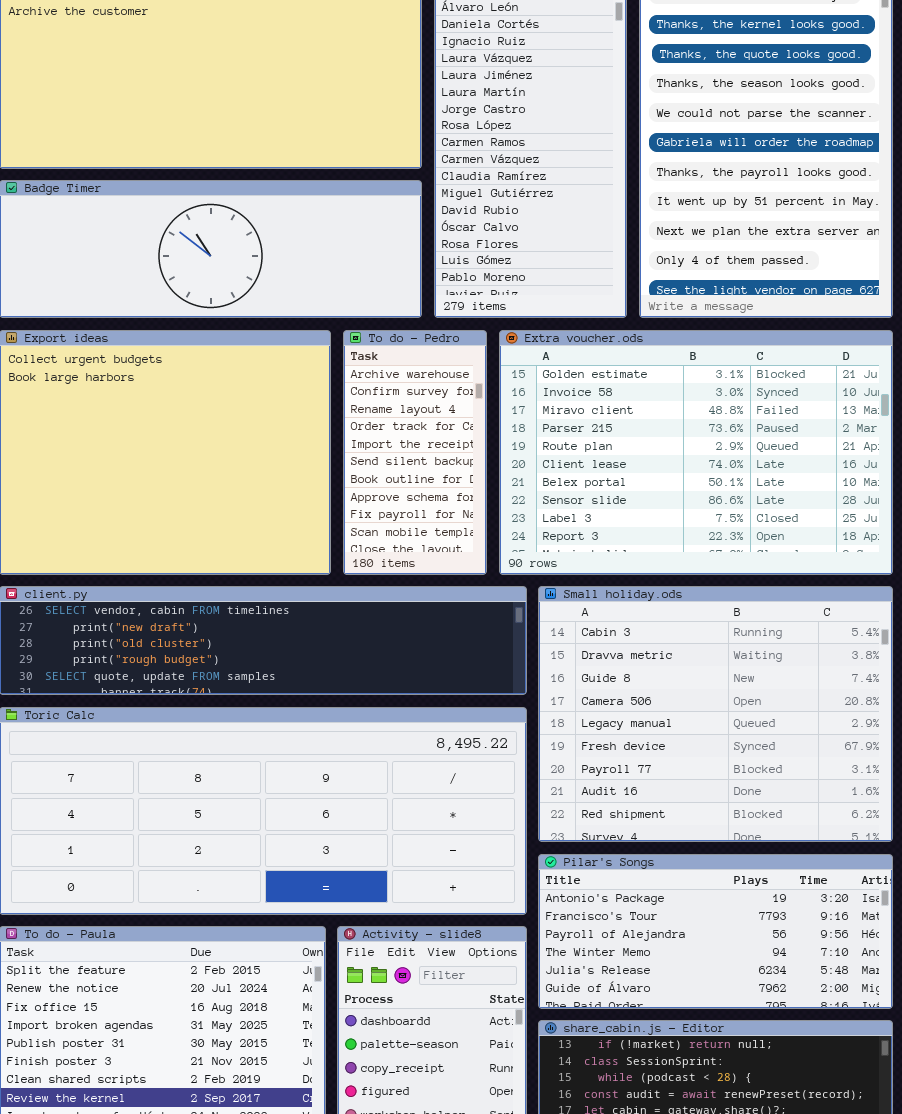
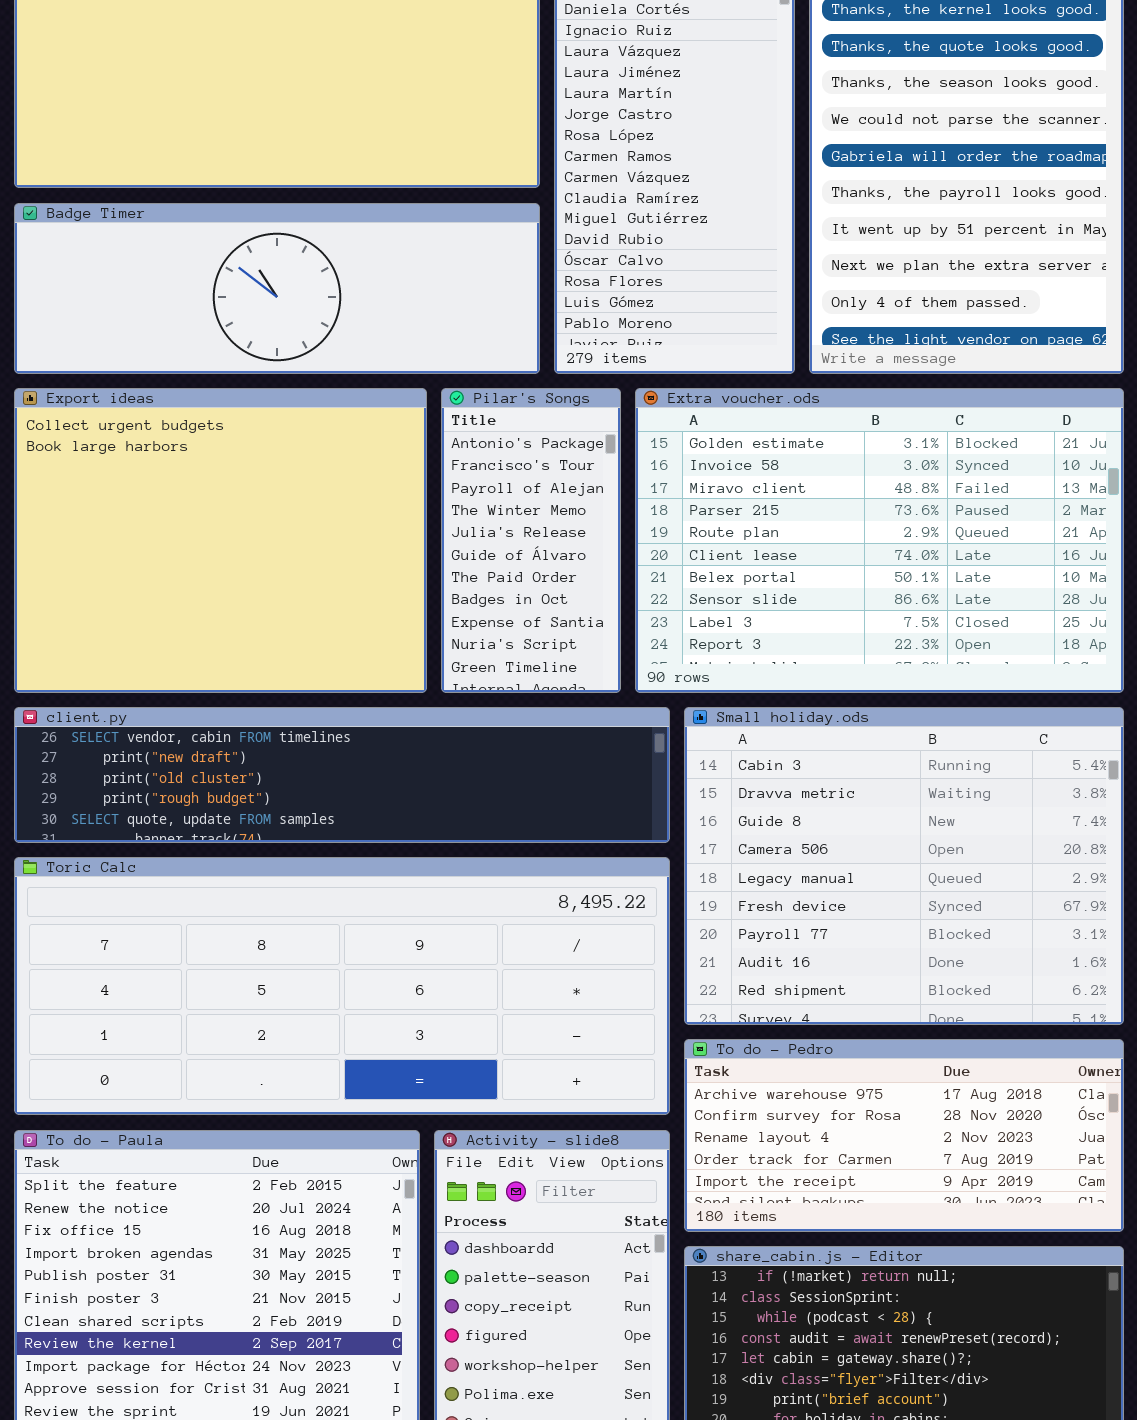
To do - Pedro: [343,330,487,575] -> [684,1039,1124,1232], moved, resized
Pilar's Songs: [538,854,893,1009] -> [441,388,621,693], moved, resized

